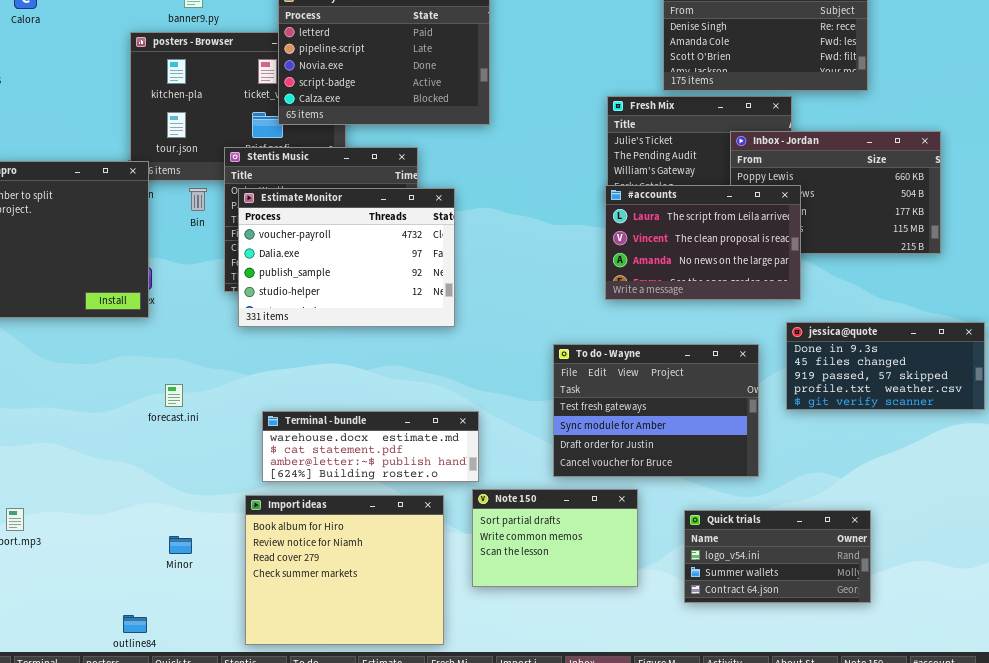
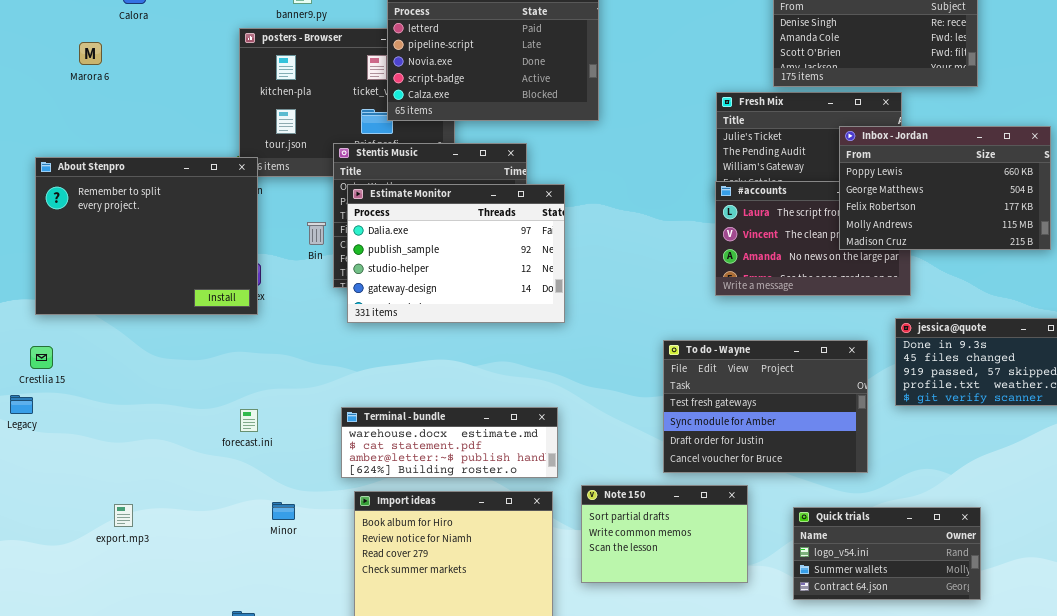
Inbox - Jordan: [730,131,941,254] -> [839,126,1051,250], raised
Bin: [189,188,207,211] -> [307,222,326,245], moved
Estimate Monitor: [238,188,455,327] -> [347,184,565,323], scrolled down 1 row
forecast.ini: [165,384,183,407] -> [240,409,258,432], moved
Terminal - bundle: [262,411,479,482] -> [341,407,558,478], moved
Minor: [169,536,192,554] -> [272,502,295,520], moved

